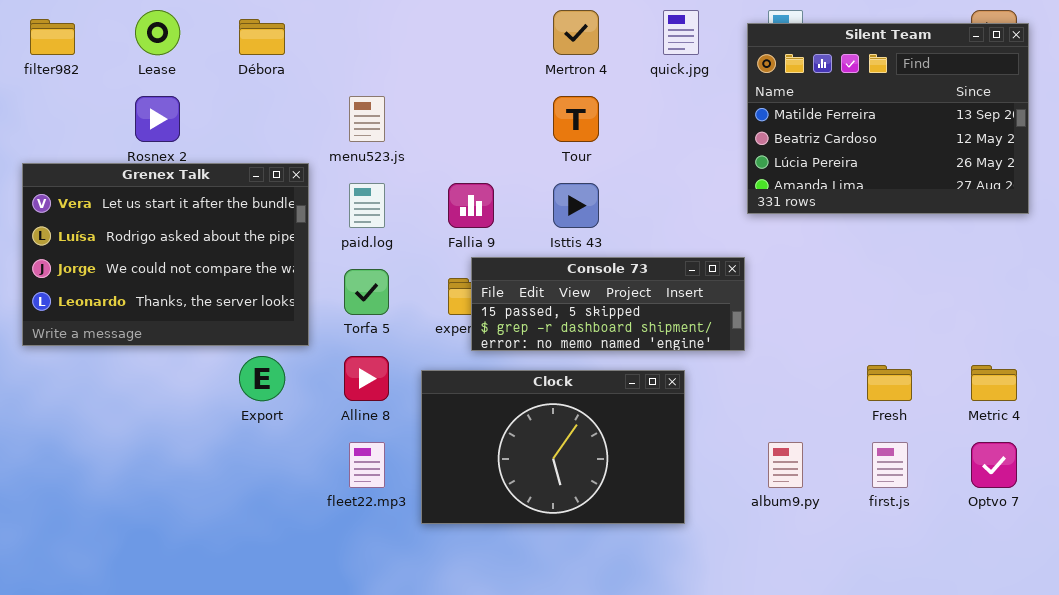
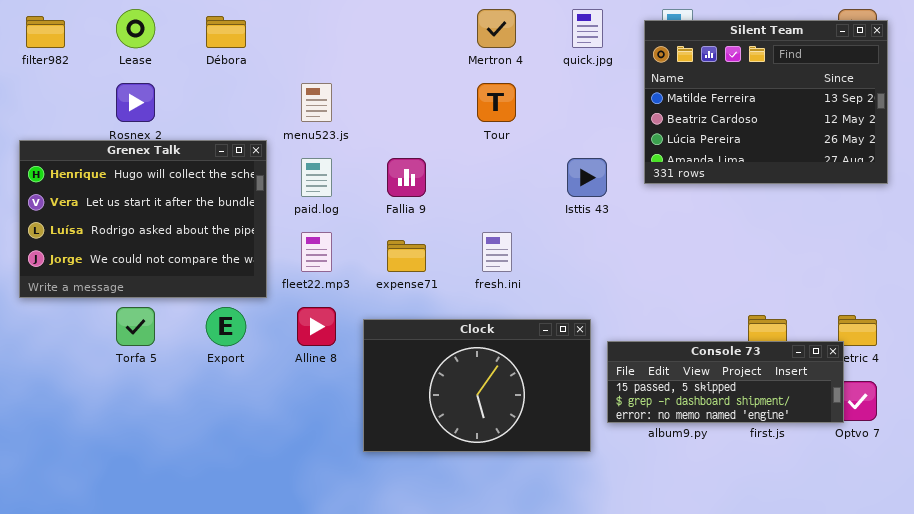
Grenex Talk: [22,163,309,346] -> [19,140,267,298], scrolled up 1 row
Isttis 43: [553,183,599,228] -> [567,158,607,197], moved
Console 73: [471,257,745,351] -> [607,341,844,423], moved
Torfa 5: [344,269,389,315] -> [116,307,155,346], moved
fleet22.mp3: [349,442,385,488] -> [301,232,332,272], moved

